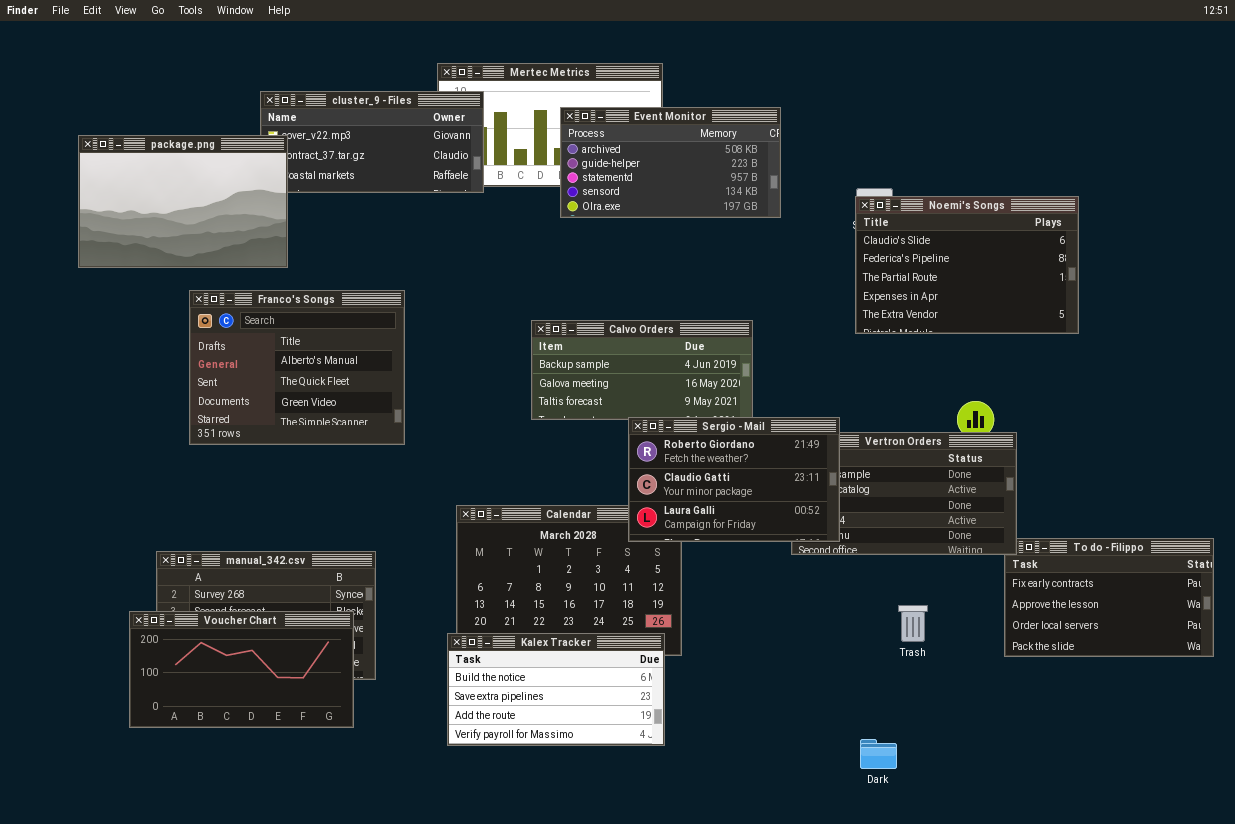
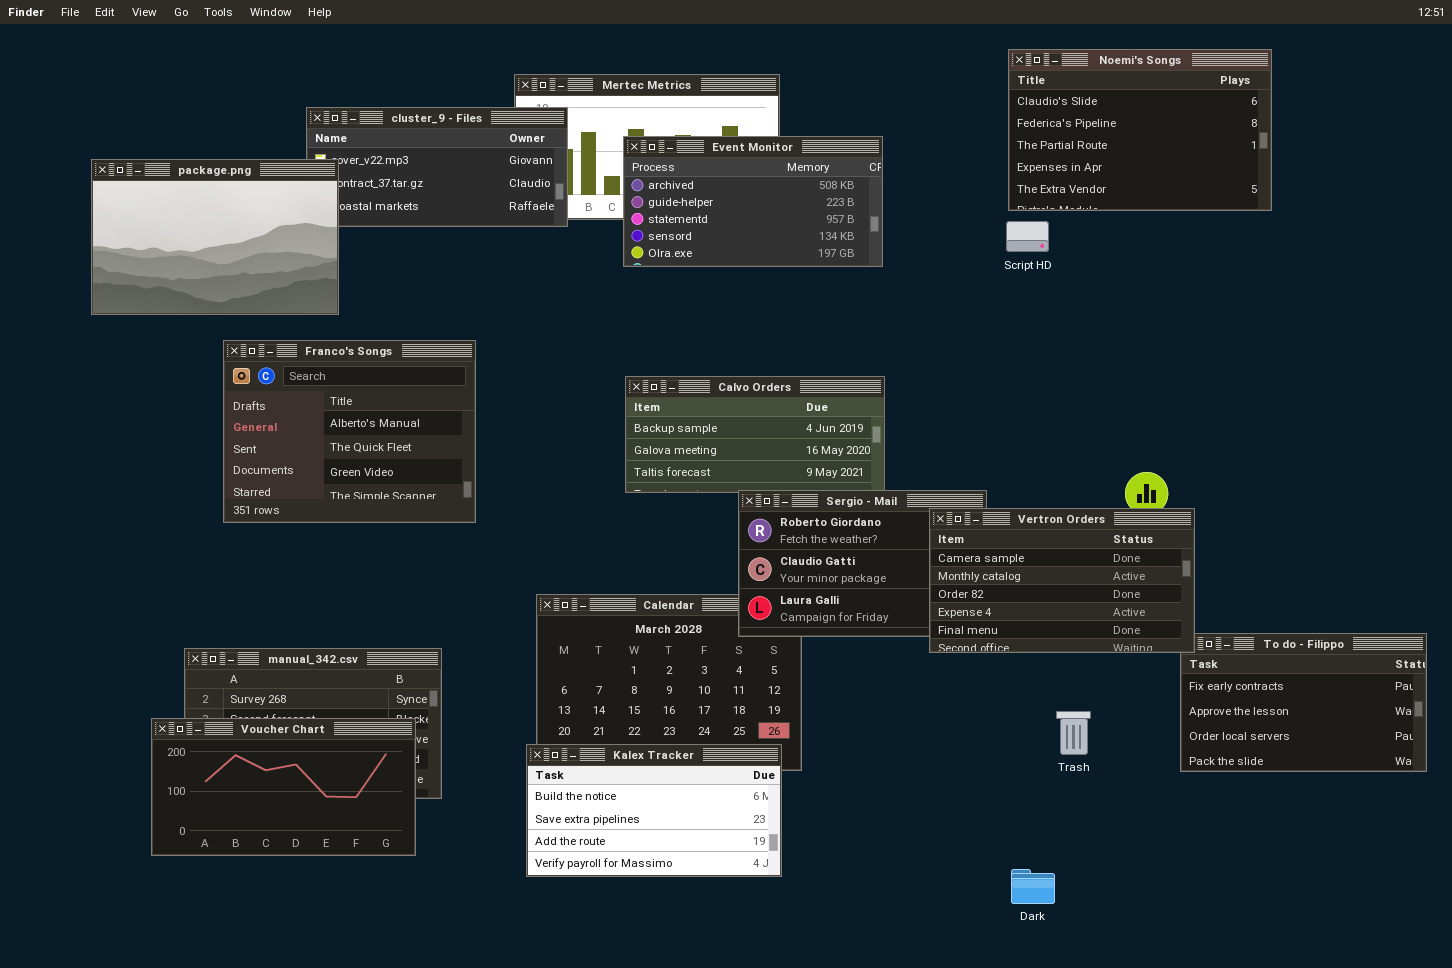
Event Monitor: [560,107,781,218] -> [623,136,883,267], moved
Noemi's Songs: [855,196,1079,334] -> [1008,49,1272,211], moved
Vertron Orders: [791,432,1017,555] -> [929,508,1195,653], raised

